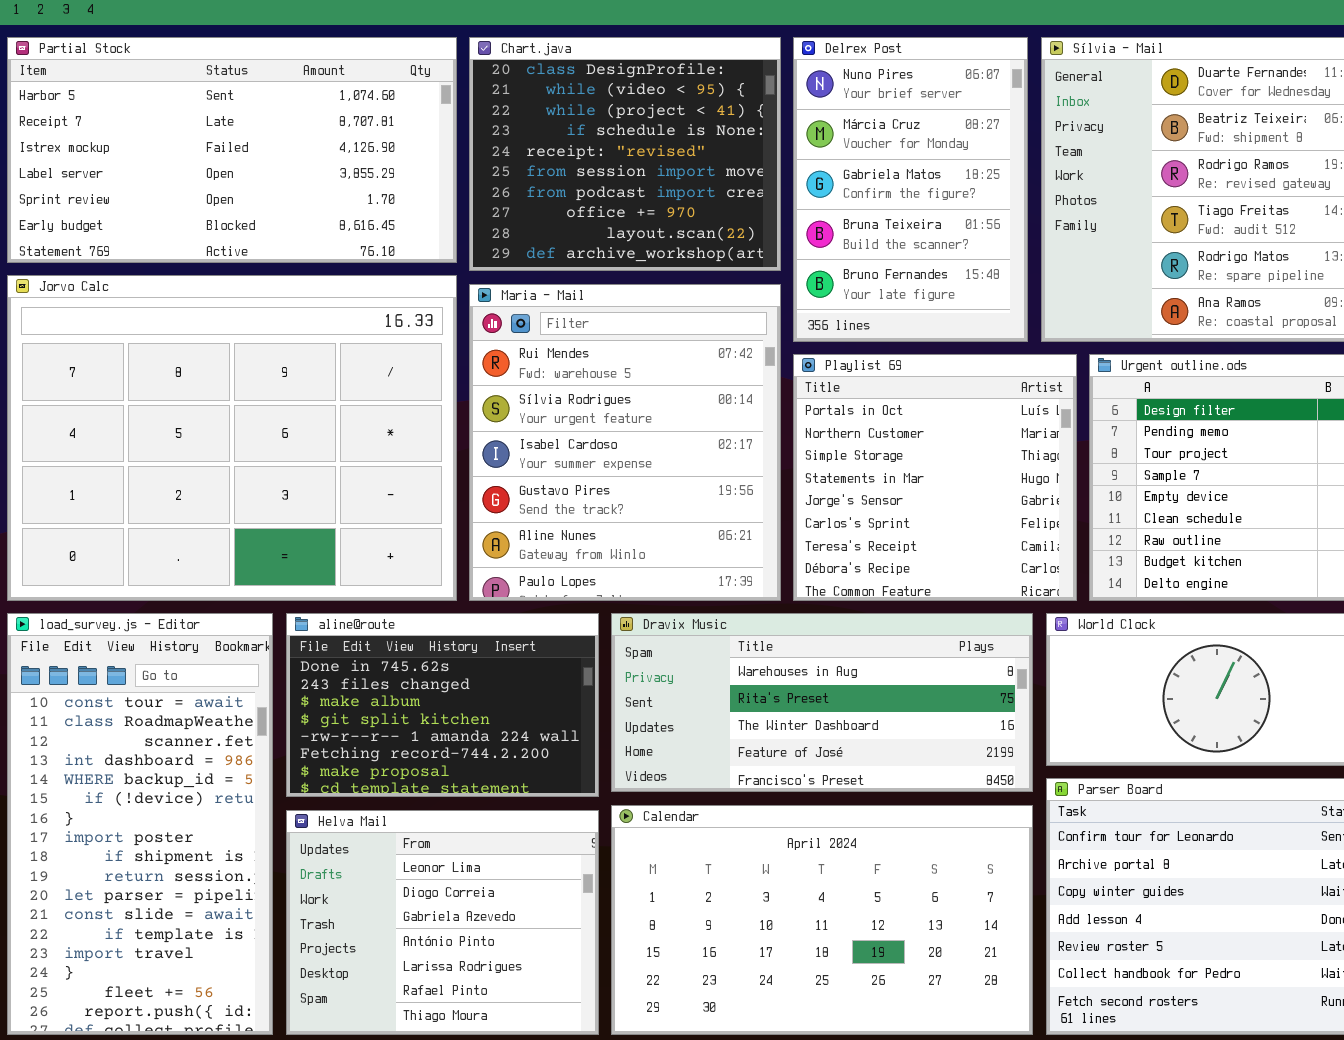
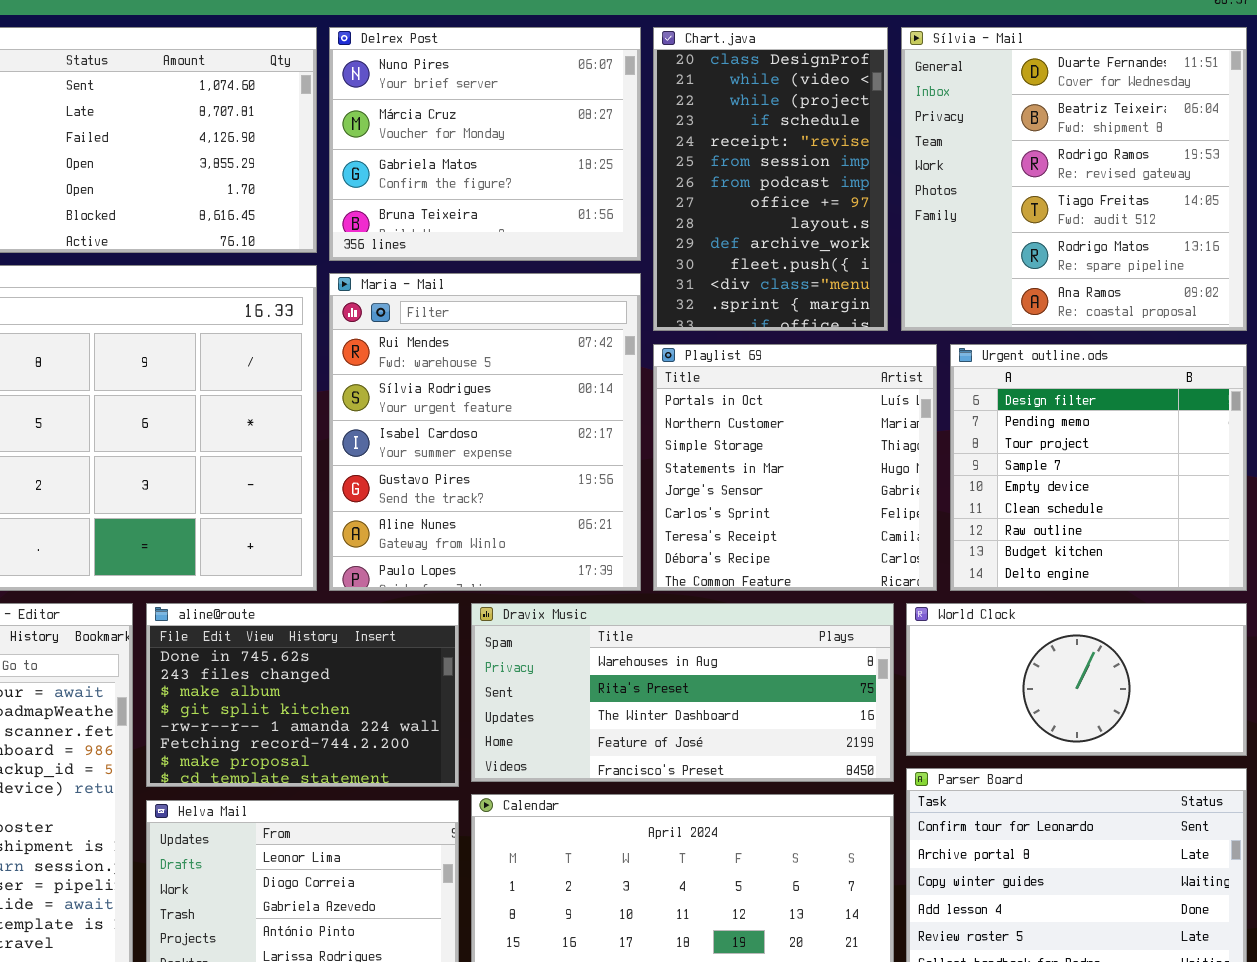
Chart.java: [469,37,781,271] -> [653,27,888,331], moved, resized
Delrex Post: [793,37,1028,342] -> [329,27,641,261], moved, resized

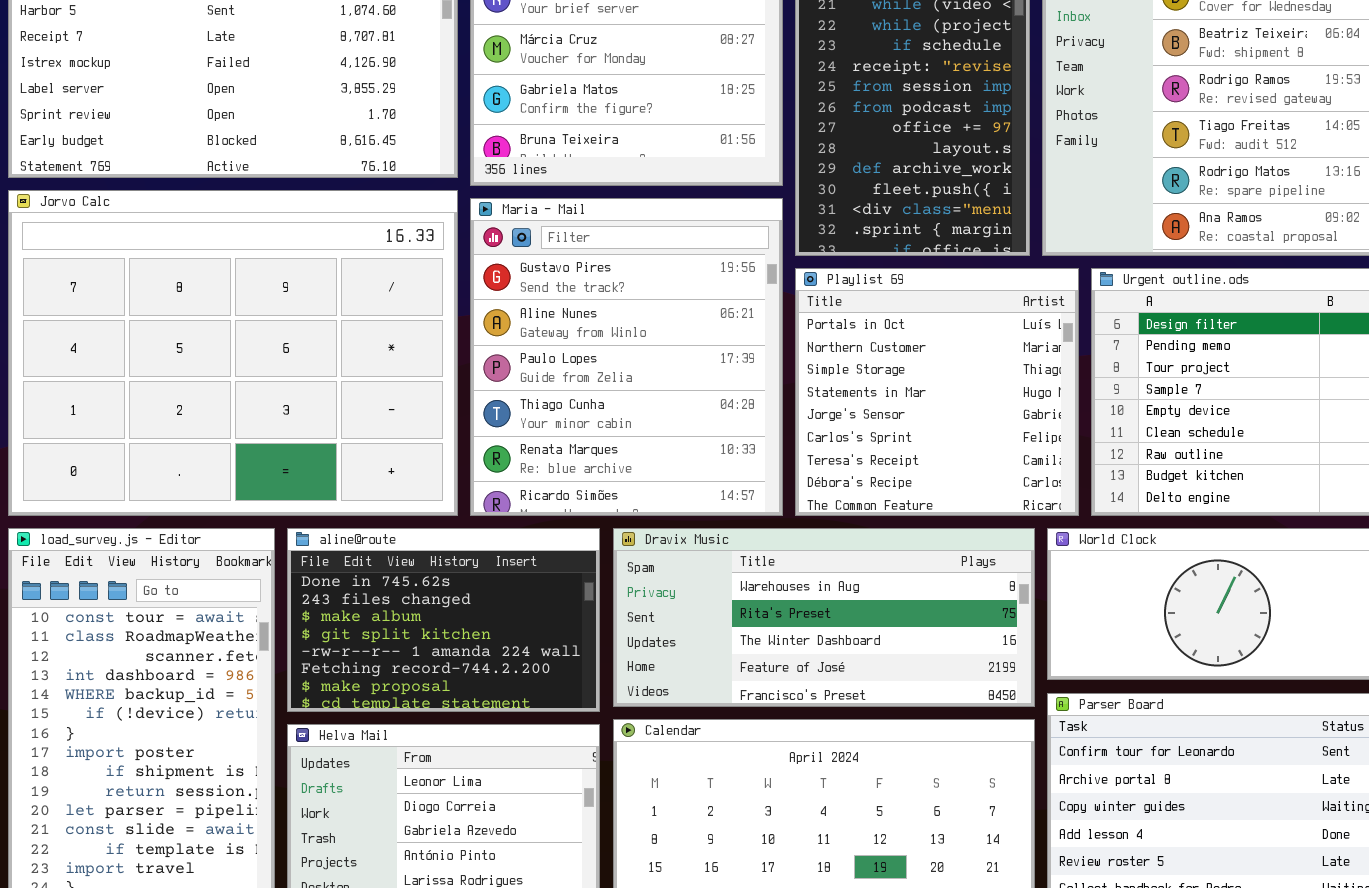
Maria - Mail: [329,273,641,591] -> [470,198,783,516], scrolled down 3 rows

